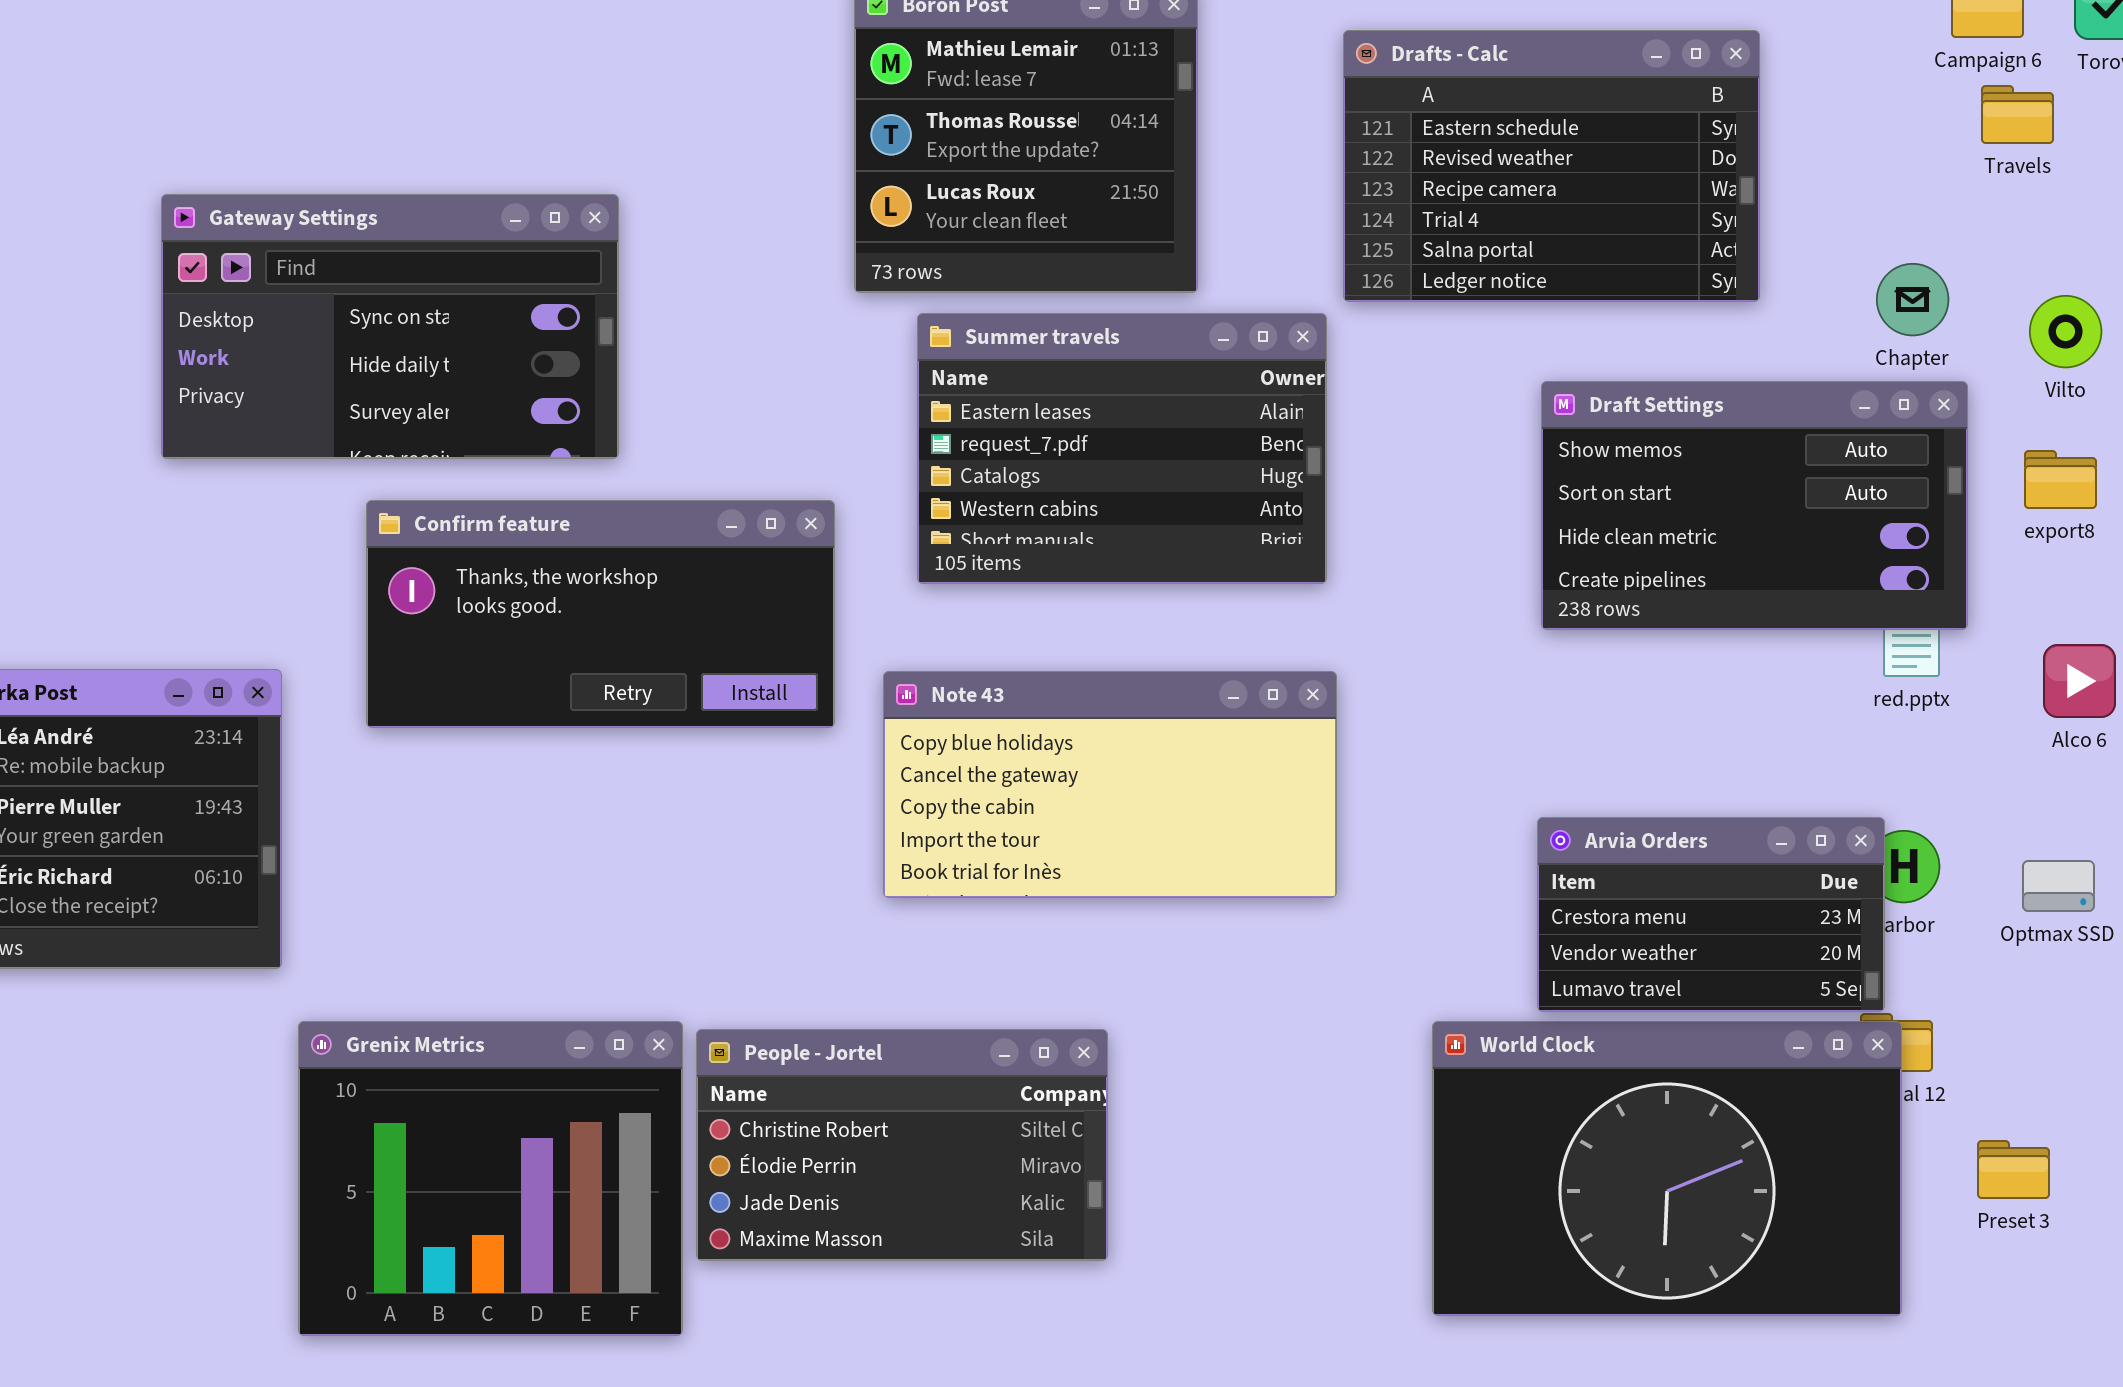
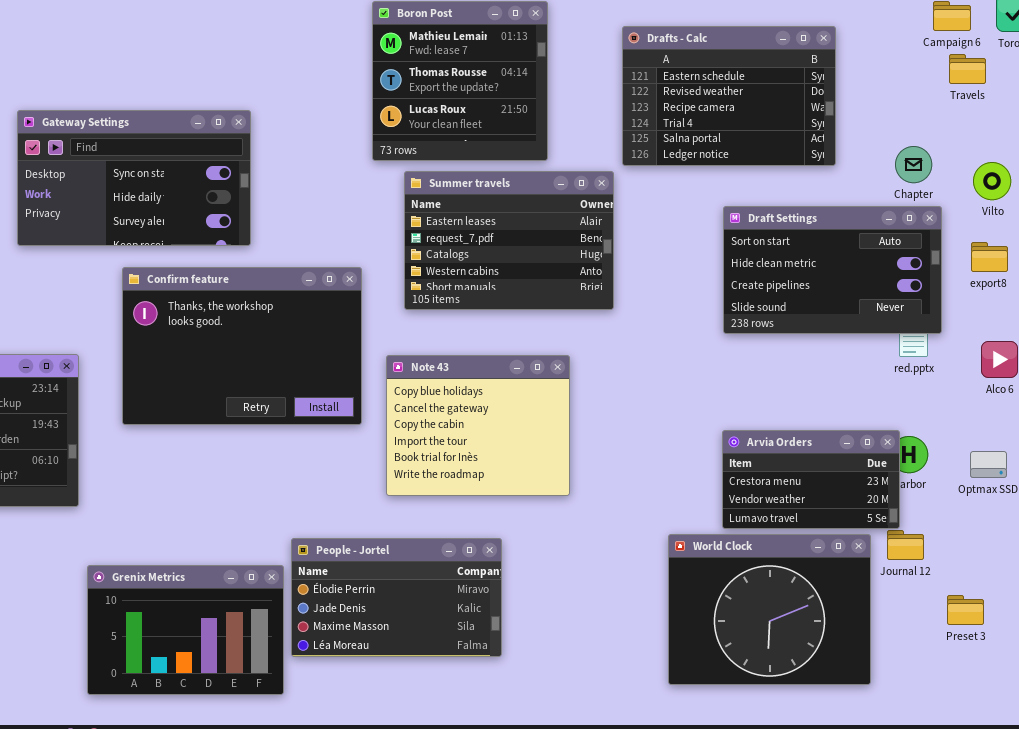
Draft Settings: [1541,381,1968,630] -> [723,206,942,334], scrolled down 1 row
Confirm feature: [366,500,835,728] -> [122,267,362,425], resized
Note 43: [883,671,1337,898] -> [386,355,570,496], resized
Grenix Metrics: [298,1021,683,1336] -> [87,565,284,695], resized
World Clock: [1432,1021,1902,1316] -> [668,534,871,685], resized
People - Jortel: [696,1029,1108,1261] -> [291,538,502,657], scrolled down 1 row

